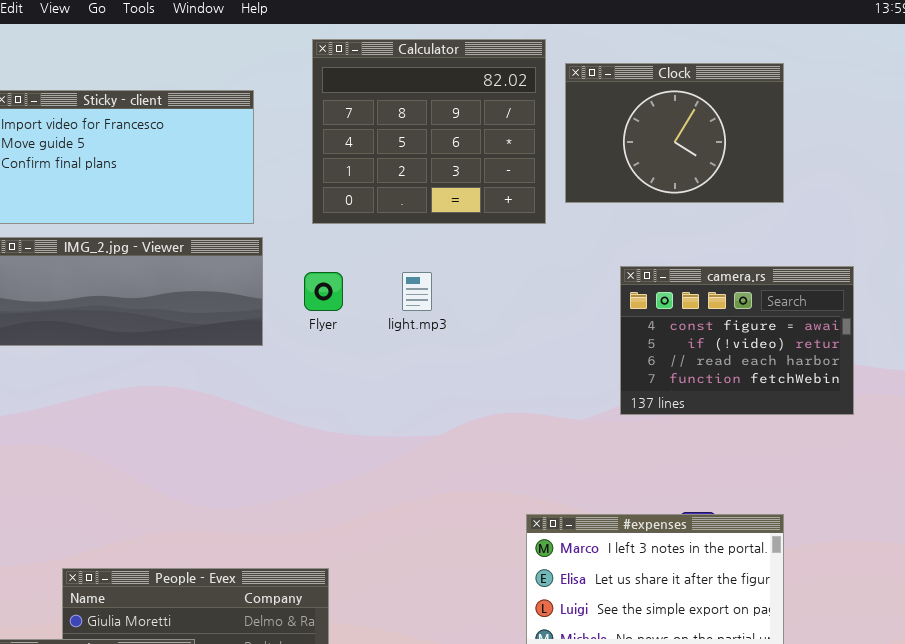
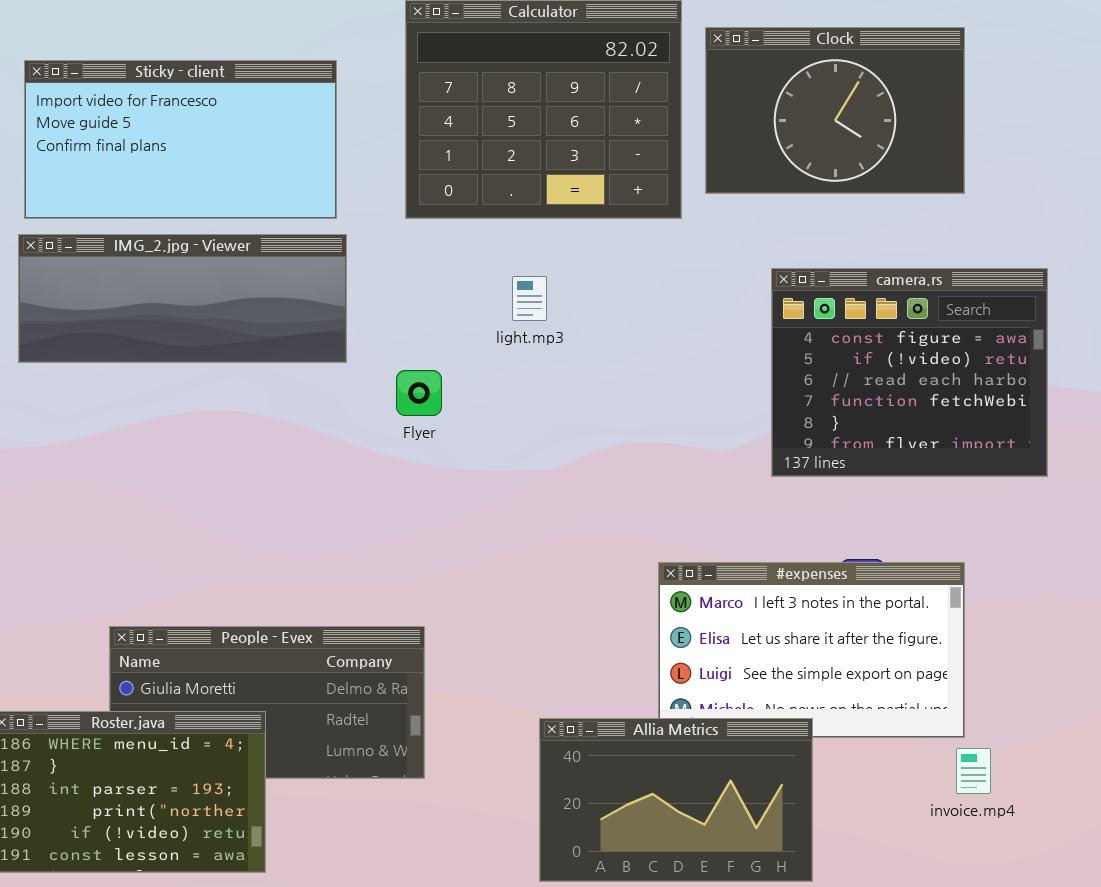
camera.rs: [620,266,854,415] -> [771,268,1048,477], resized
Flyer: [304,272,343,311] -> [396,370,442,416], moved

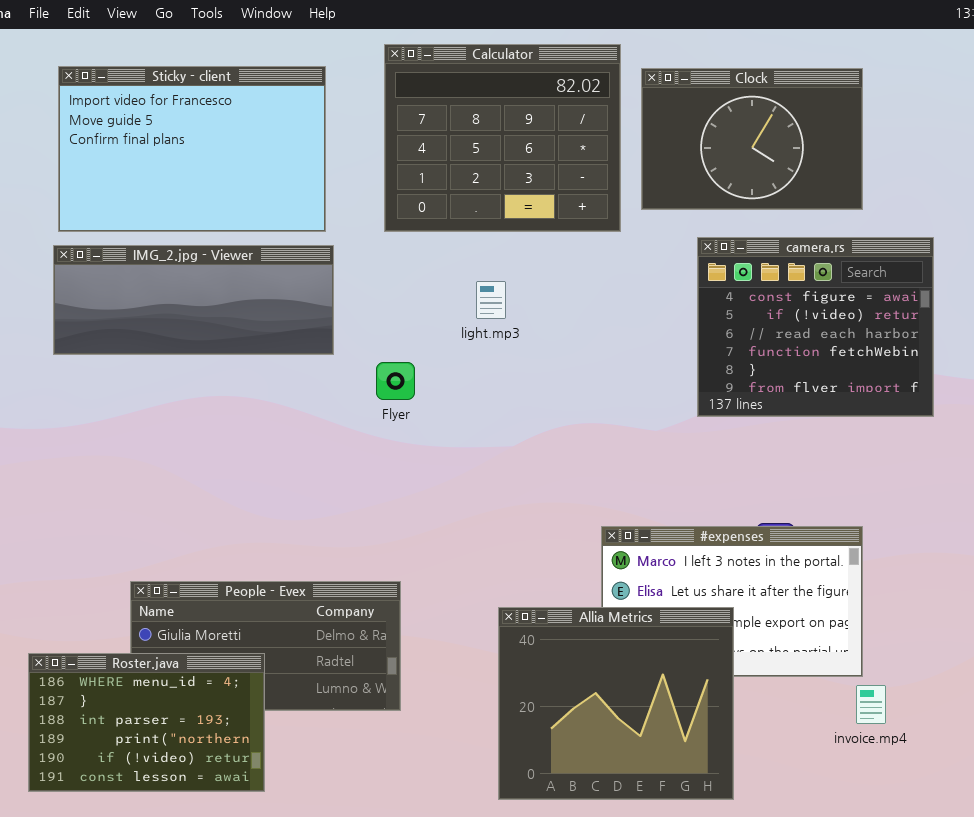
Sticky - client: [24,60,337,219] -> [58,66,326,232], resized
camera.rs: [771,268,1048,477] -> [697,237,934,417], moved
Allia Metrics: [539,718,813,882] -> [498,607,734,800], resized

